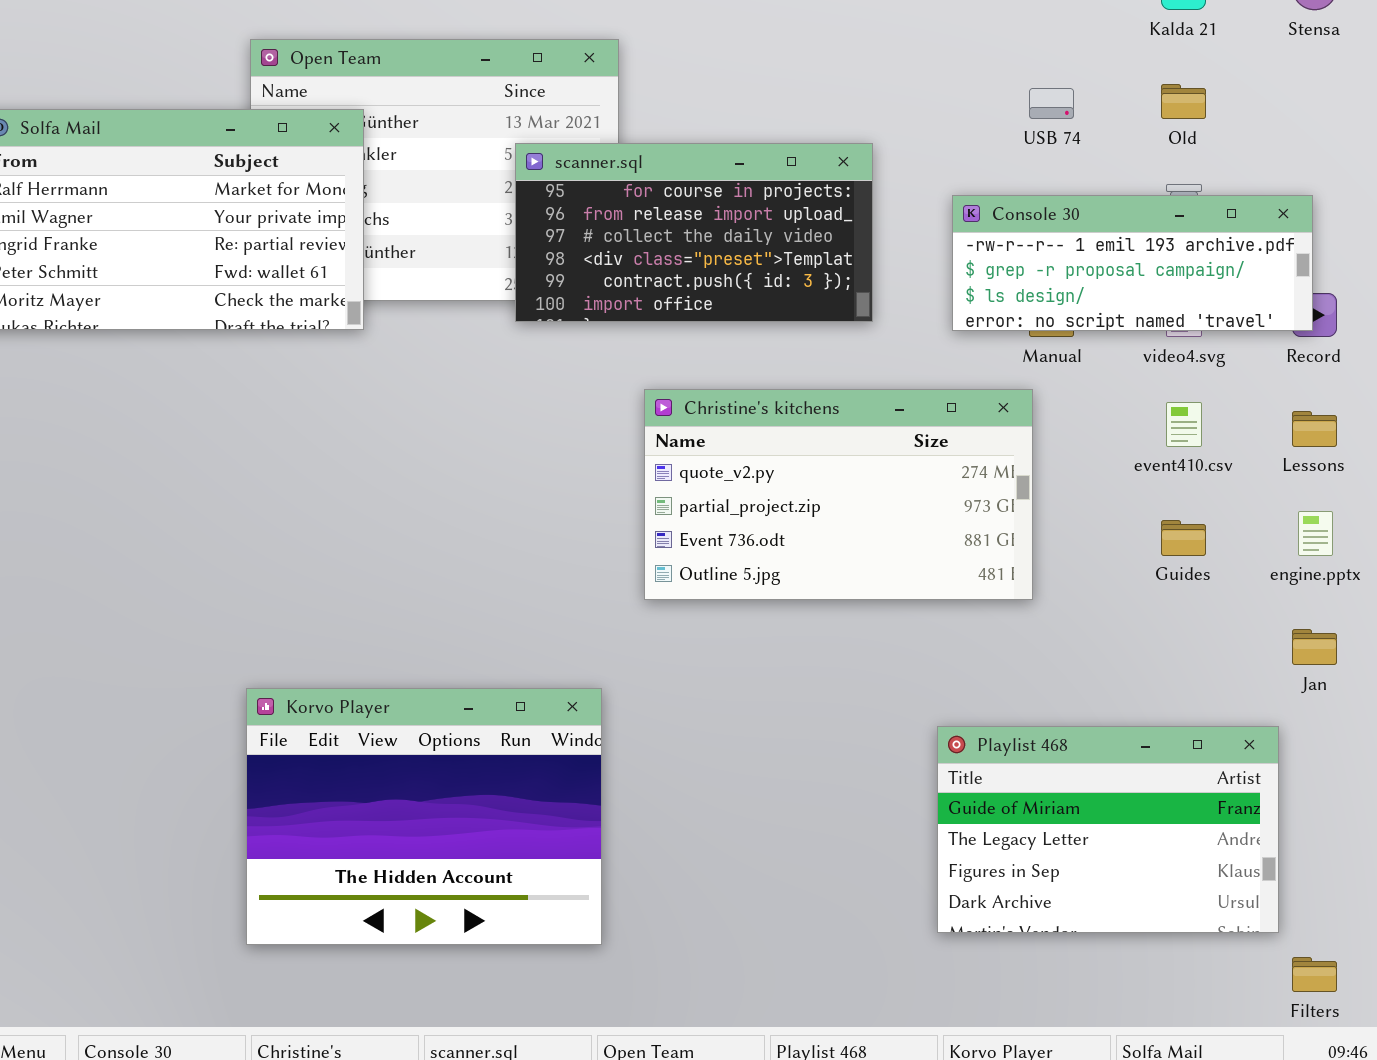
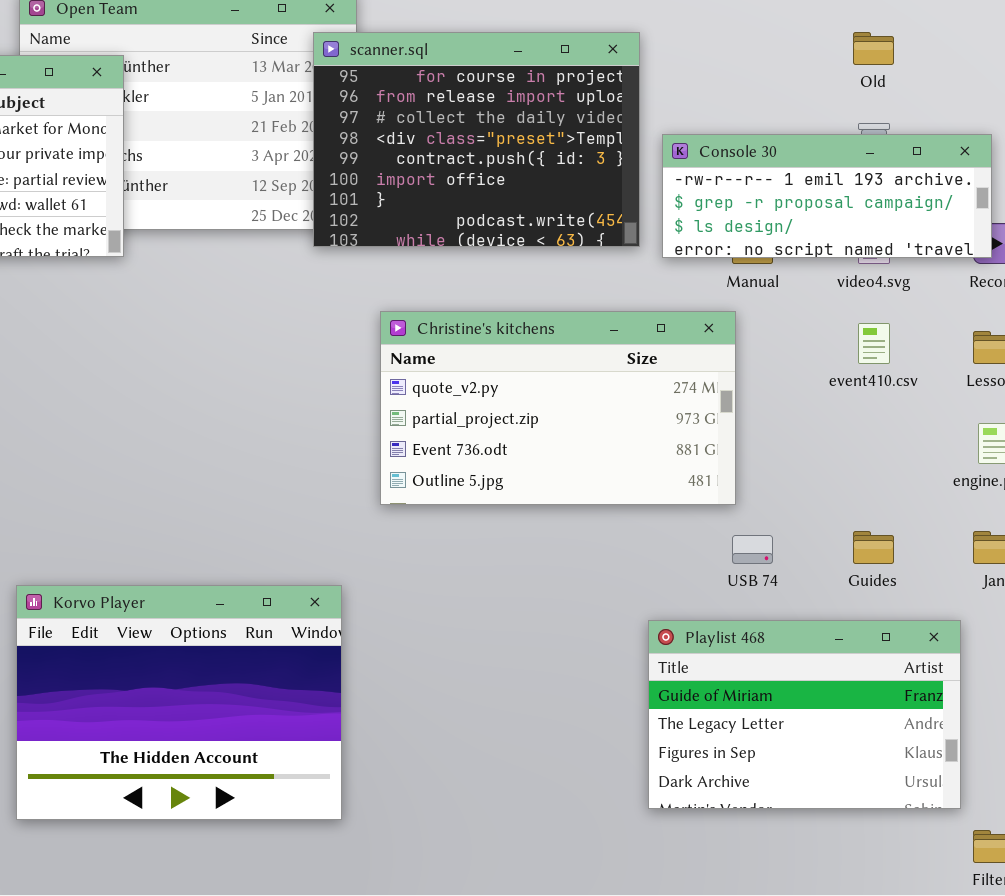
USB 74: [1029,88,1074,119] -> [732,535,773,564], moved
scanner.sql: [515,143,873,322] -> [313,32,640,247], moved, resized
Guides: [1161,520,1206,556] -> [853,531,894,564], moved

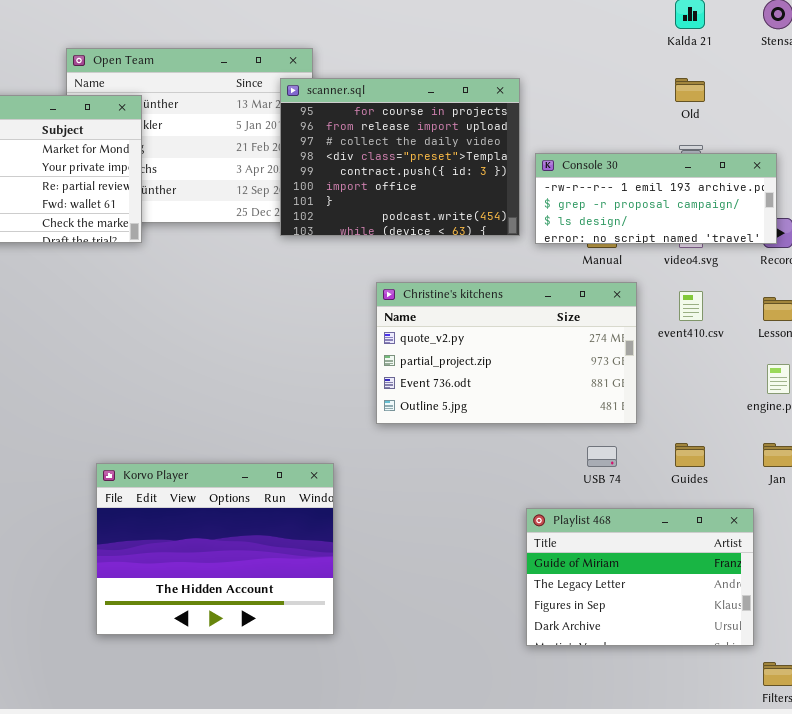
Christine's kitchens: [380,311,736,505] -> [376,282,637,424], moved
Korvo Player: [16,585,342,820] -> [96,463,334,635], moved

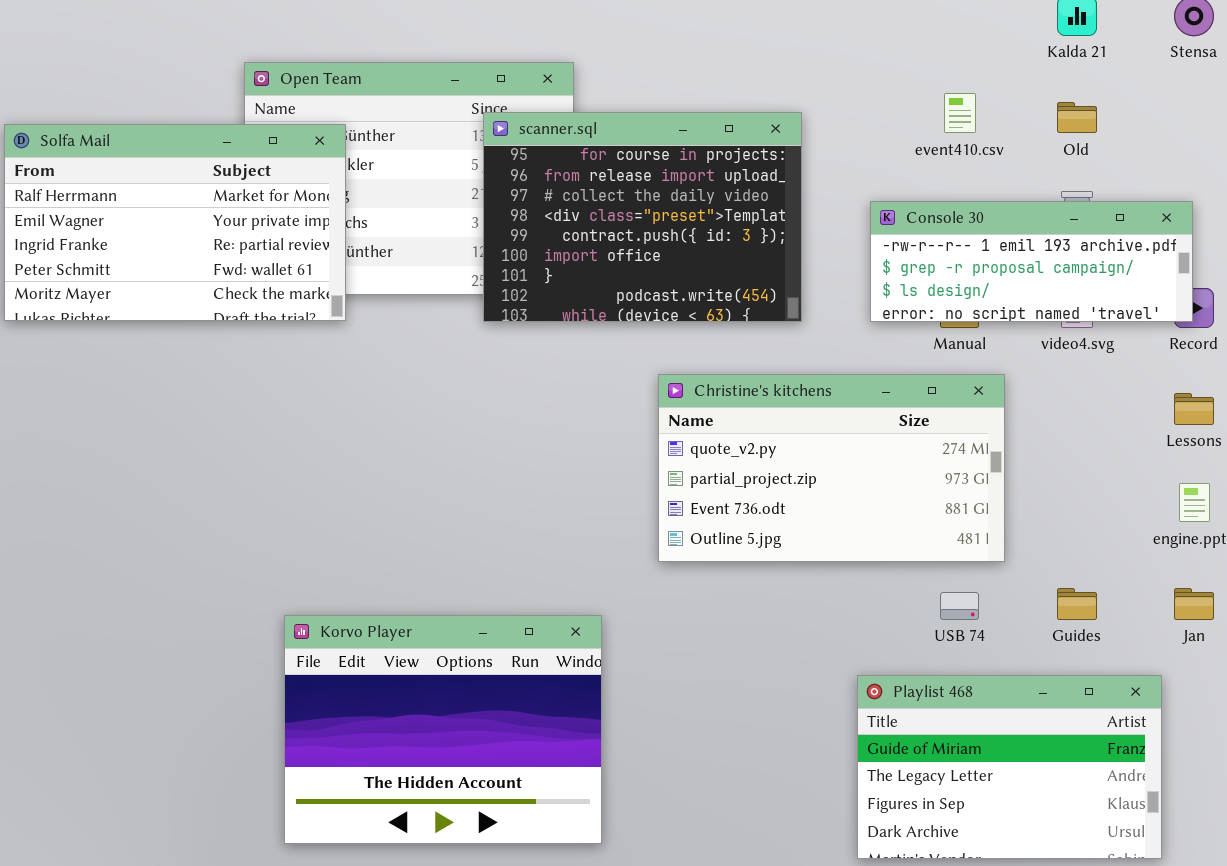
scanner.sql: [280,78,520,236] -> [483,112,802,322], moved
event410.csv: [679,291,703,321] -> [944,93,976,133], moved

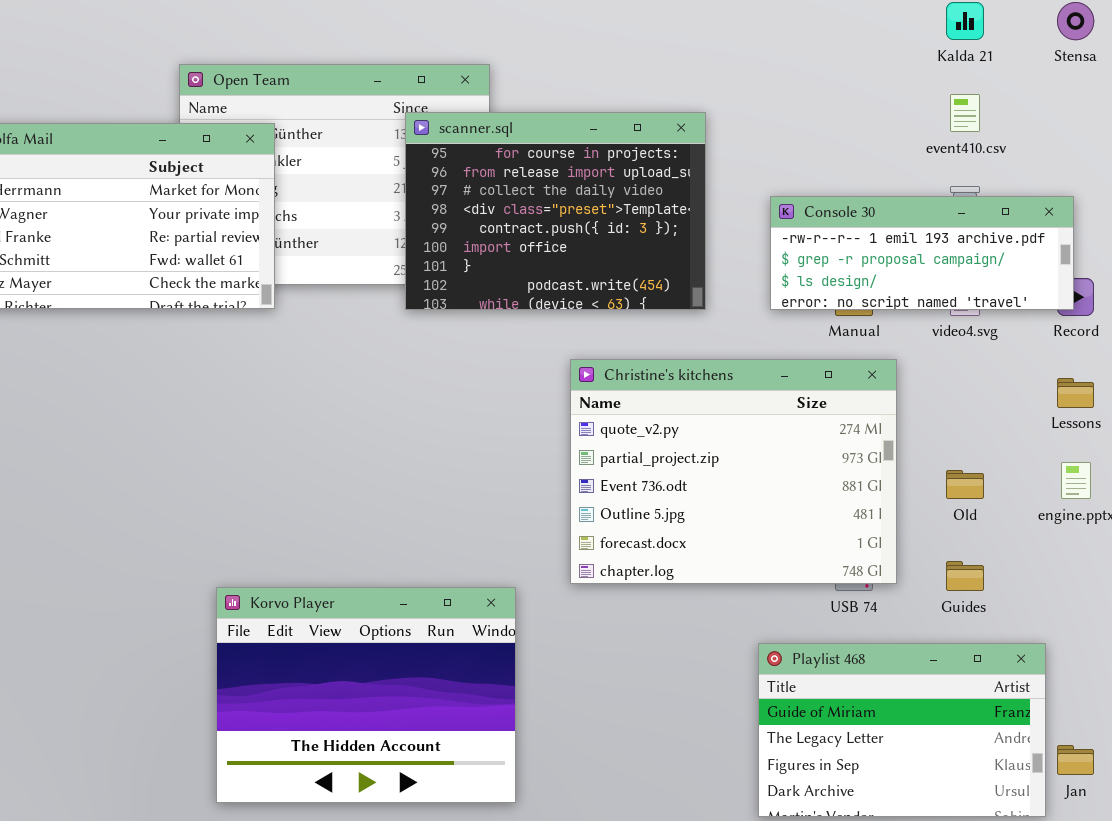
event410.csv: [944,93,976,133] -> [950,94,980,132], moved
Old: [1057,102,1097,133] -> [946,470,984,499], moved
Christine's kitchens: [658,374,1005,562] -> [570,359,897,584], resized
Jan: [1174,588,1214,620] -> [1057,745,1094,775], moved

